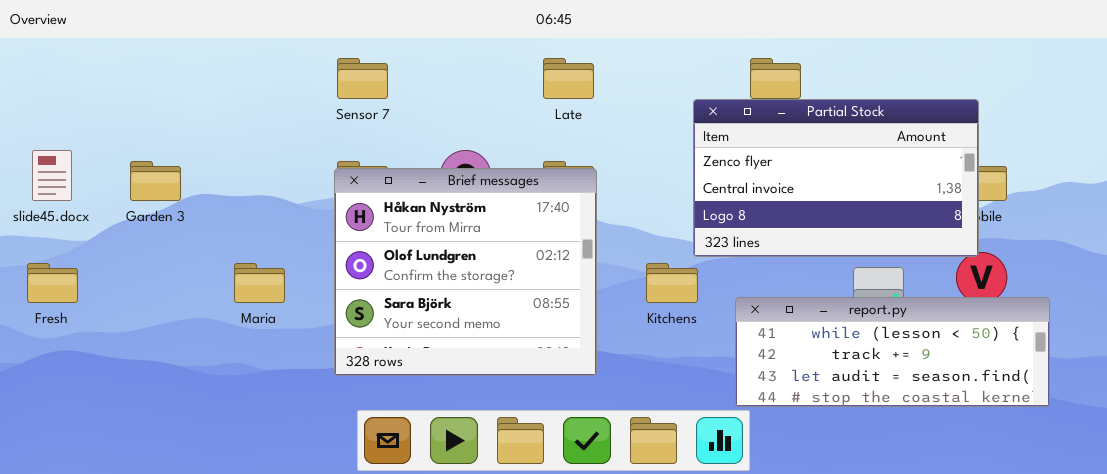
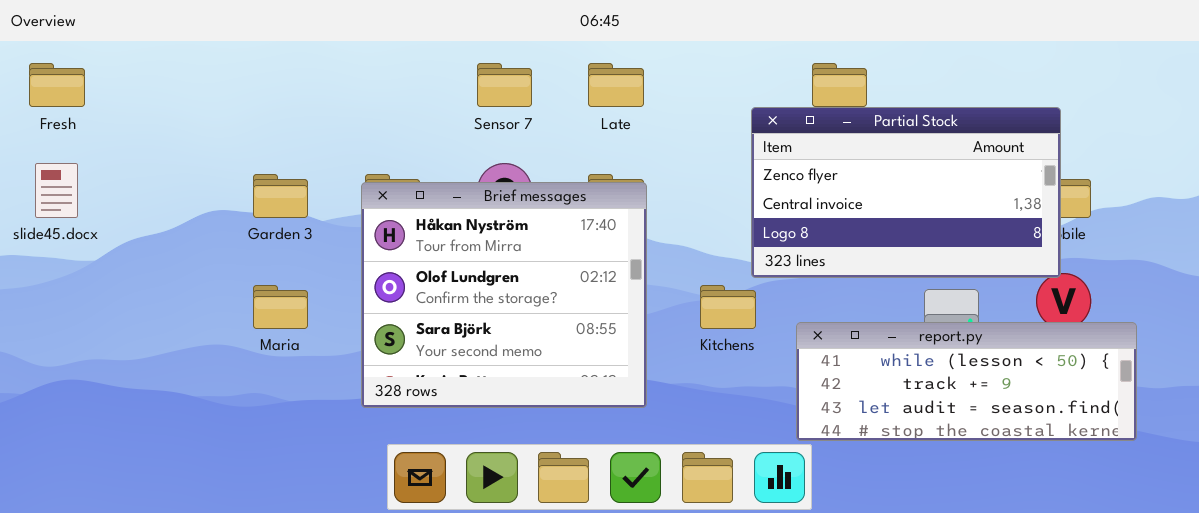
Sensor 7: [337,58,388,99] -> [477,63,532,107], moved
Garden 3: [130,161,181,201] -> [253,174,308,218], moved
Fresh: [27,263,78,303] -> [29,63,85,107], moved

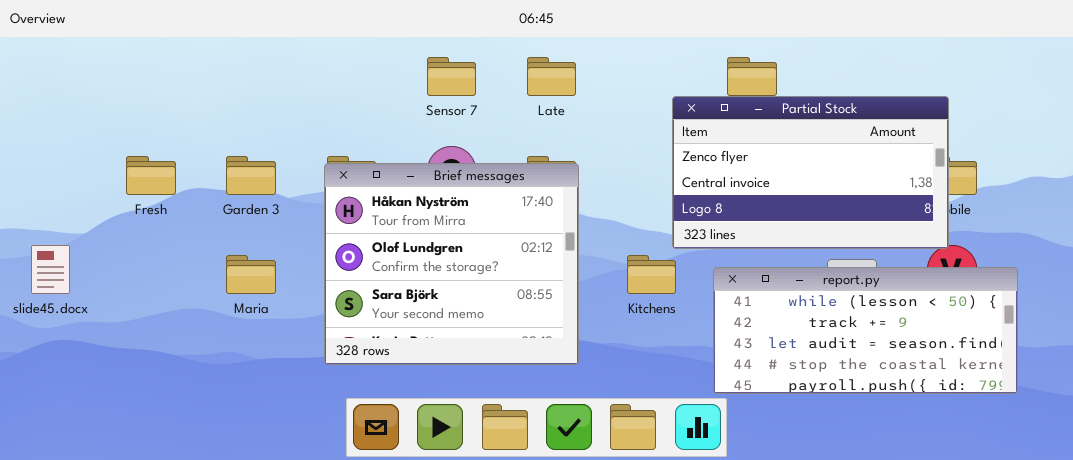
Fresh: [29,63,85,107] -> [126,156,176,195], moved
slide45.docx: [35,163,78,218] -> [31,245,70,294], moved
report.py: [796,322,1137,441] -> [713,267,1018,394], resized

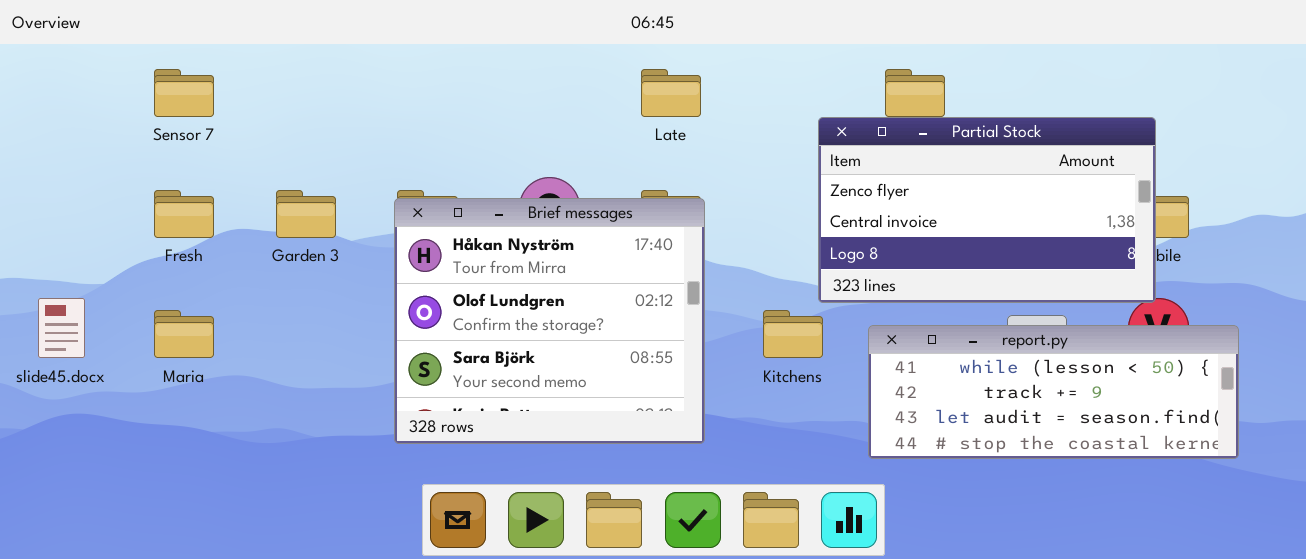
Sensor 7: [427,57,476,96] -> [154,69,214,117], moved
Maria: [226,255,276,294] -> [154,310,214,358], moved
report.py: [713,267,1018,394] -> [868,325,1239,459], resized

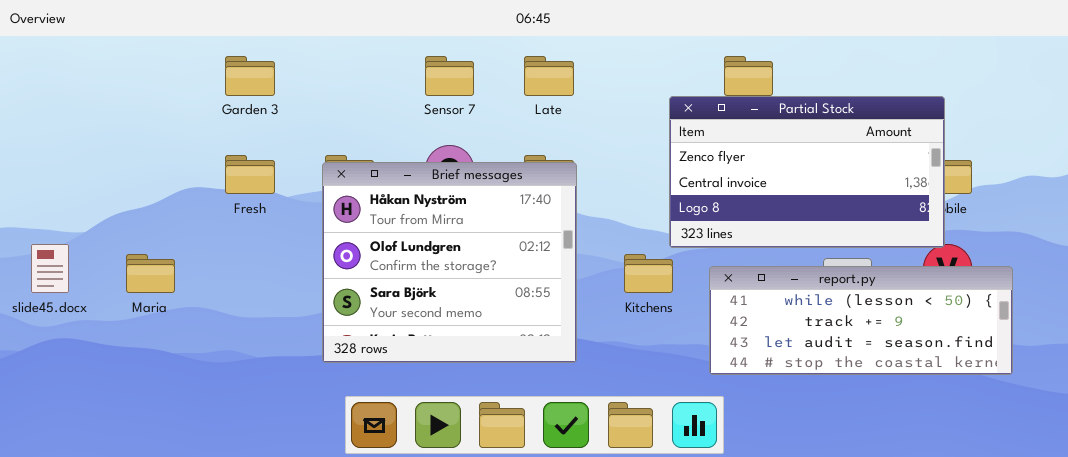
Sensor 7: [154,69,214,117] -> [425,56,474,96], moved
Fresh: [154,190,214,238] -> [225,155,275,194], moved
Garden 3: [276,190,336,238] -> [225,56,275,96], moved

